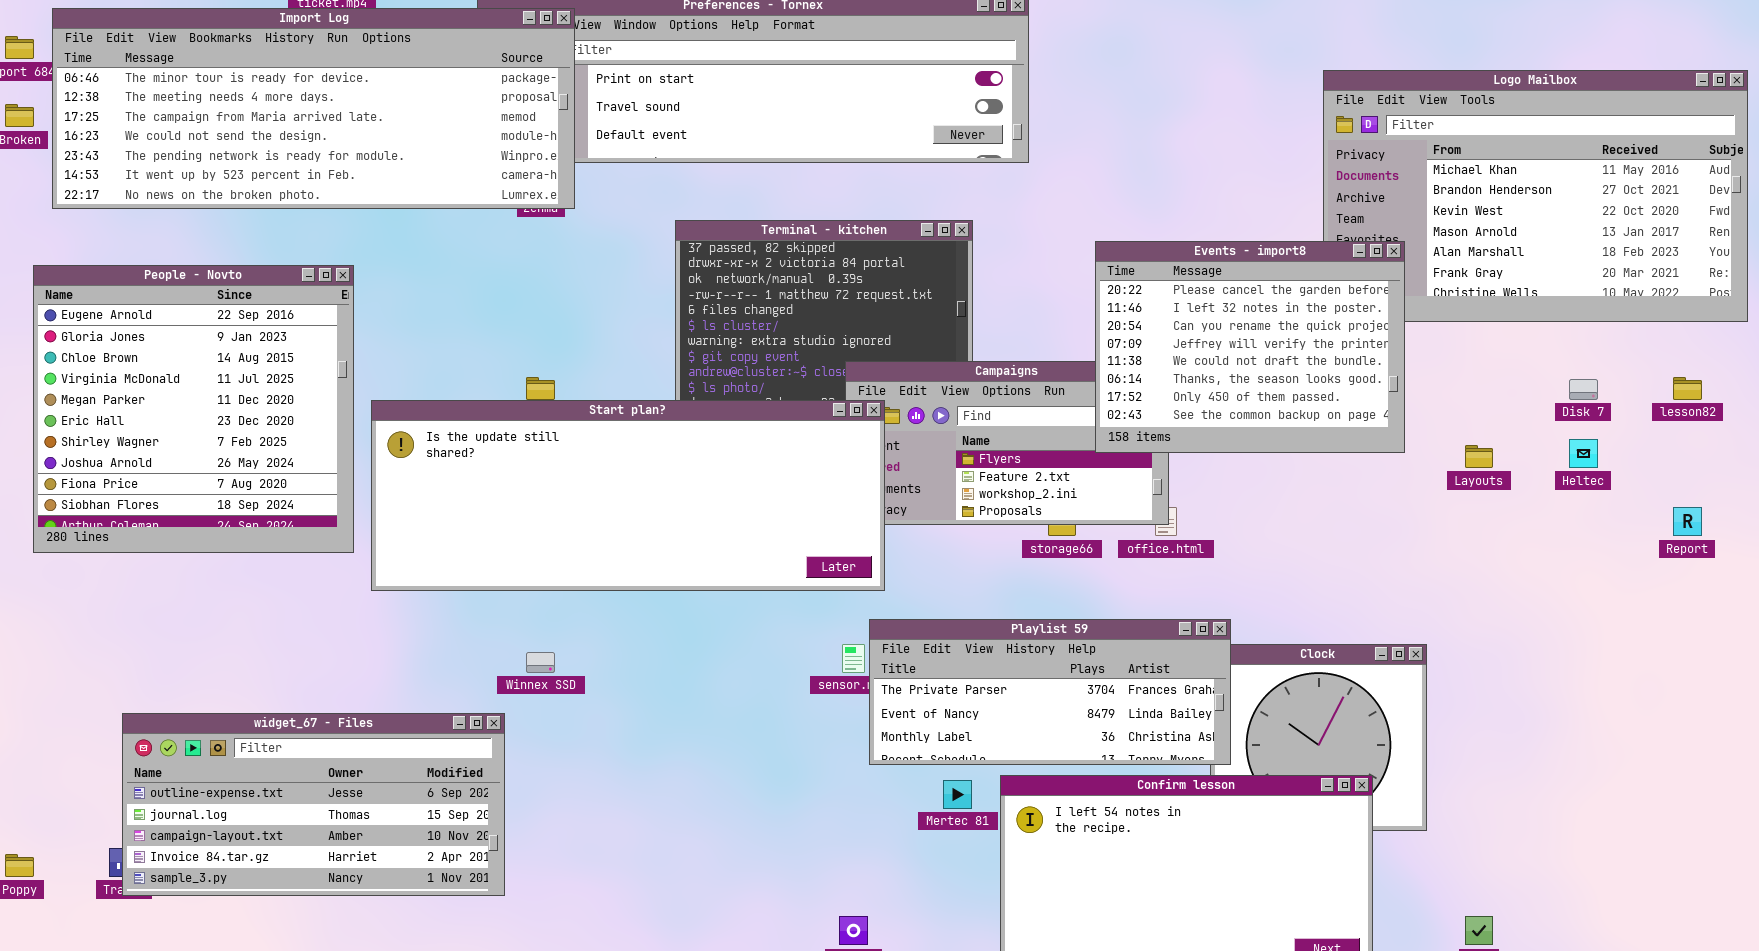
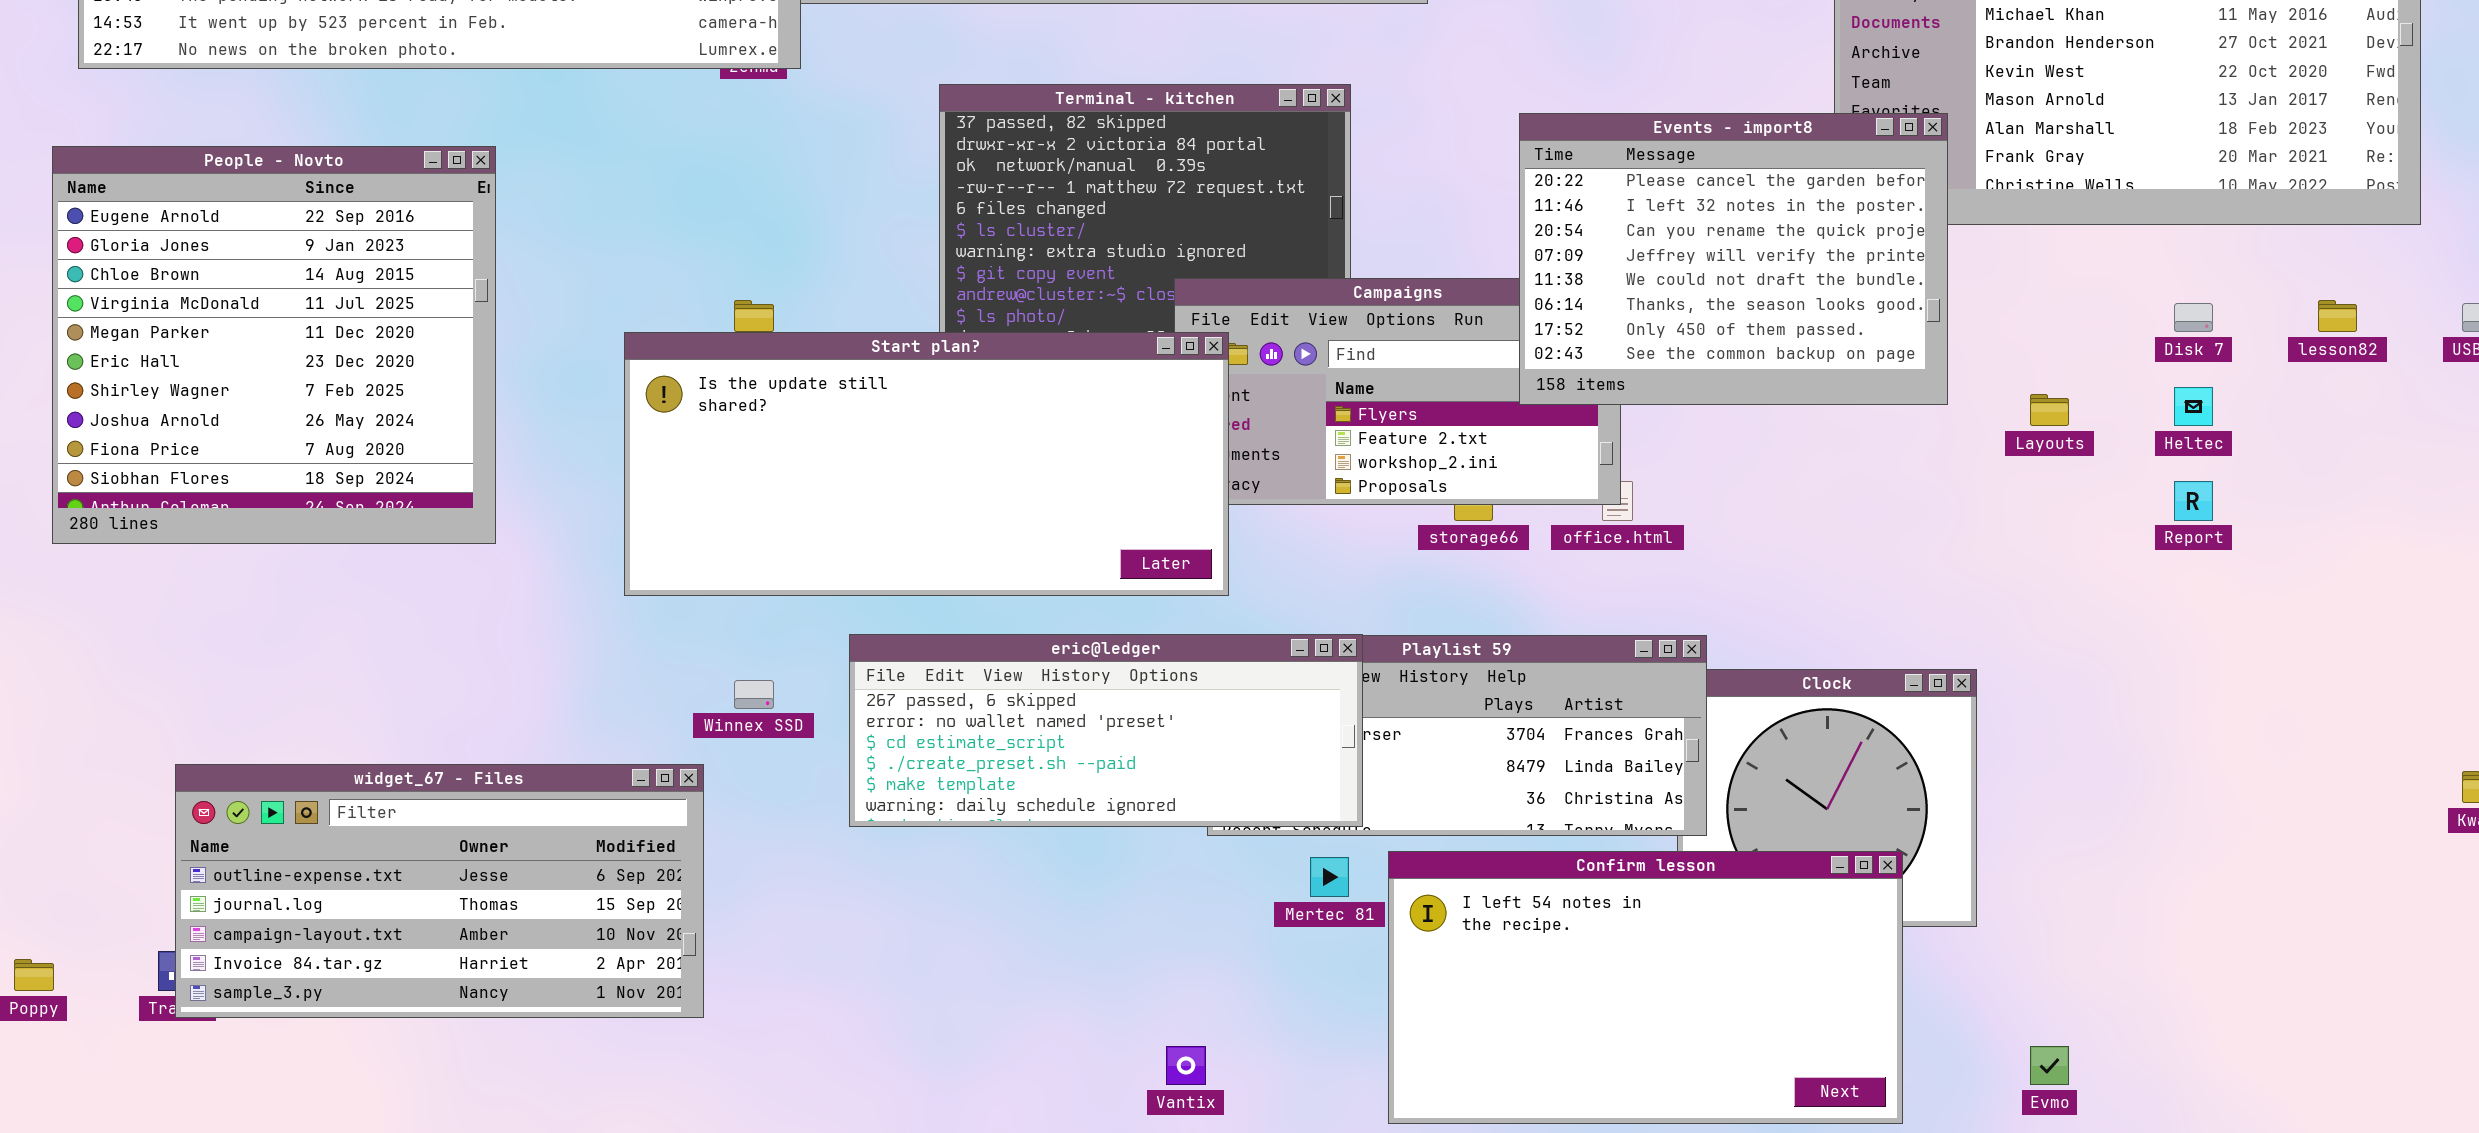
Start plan?: [371,400,885,591] -> [624,332,1229,596], resized
Report: [1673,507,1702,536] -> [2174,481,2213,521], moved
eric@ledger: none -> [849,634,1363,827], opened

